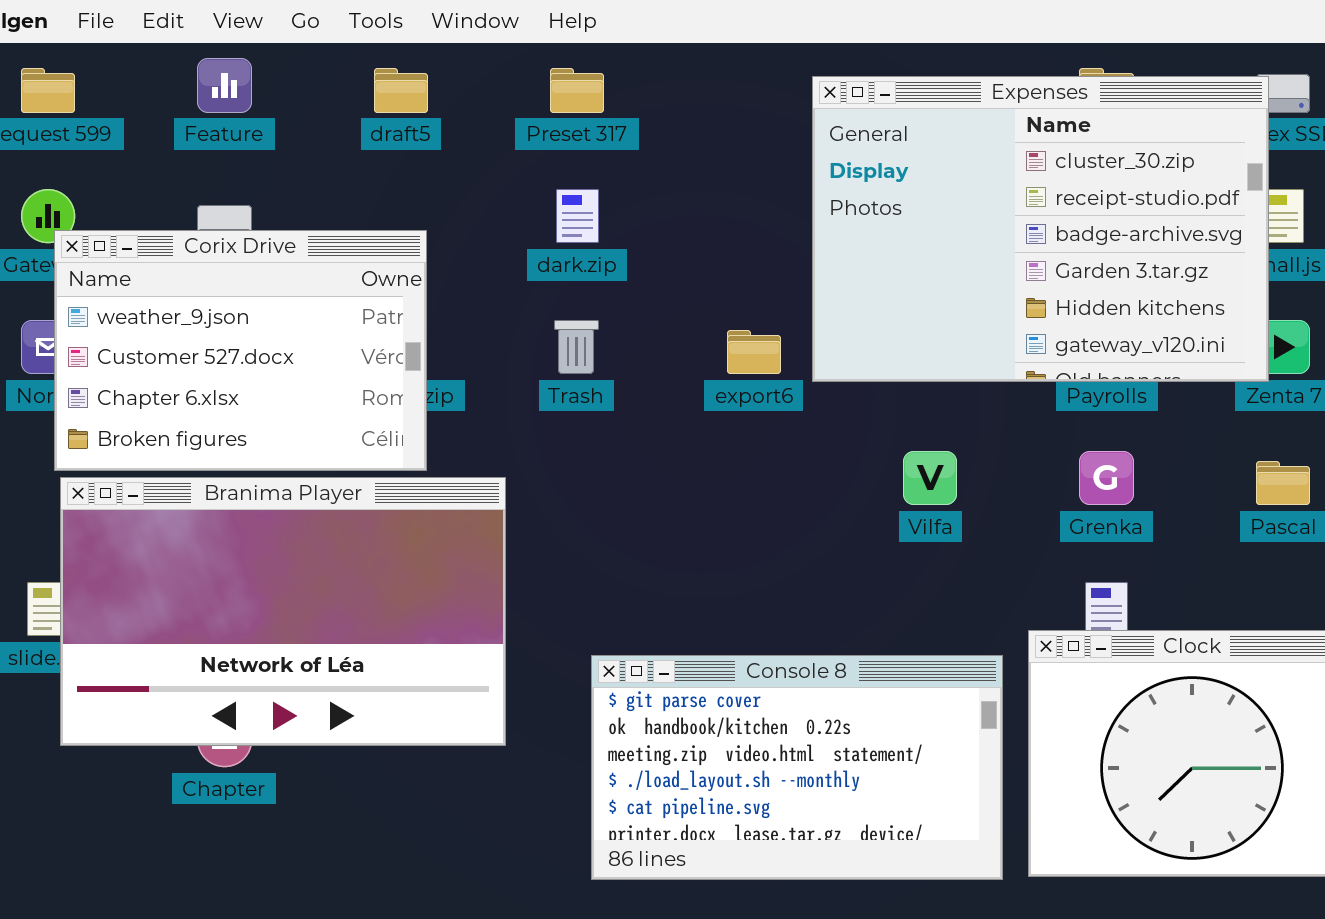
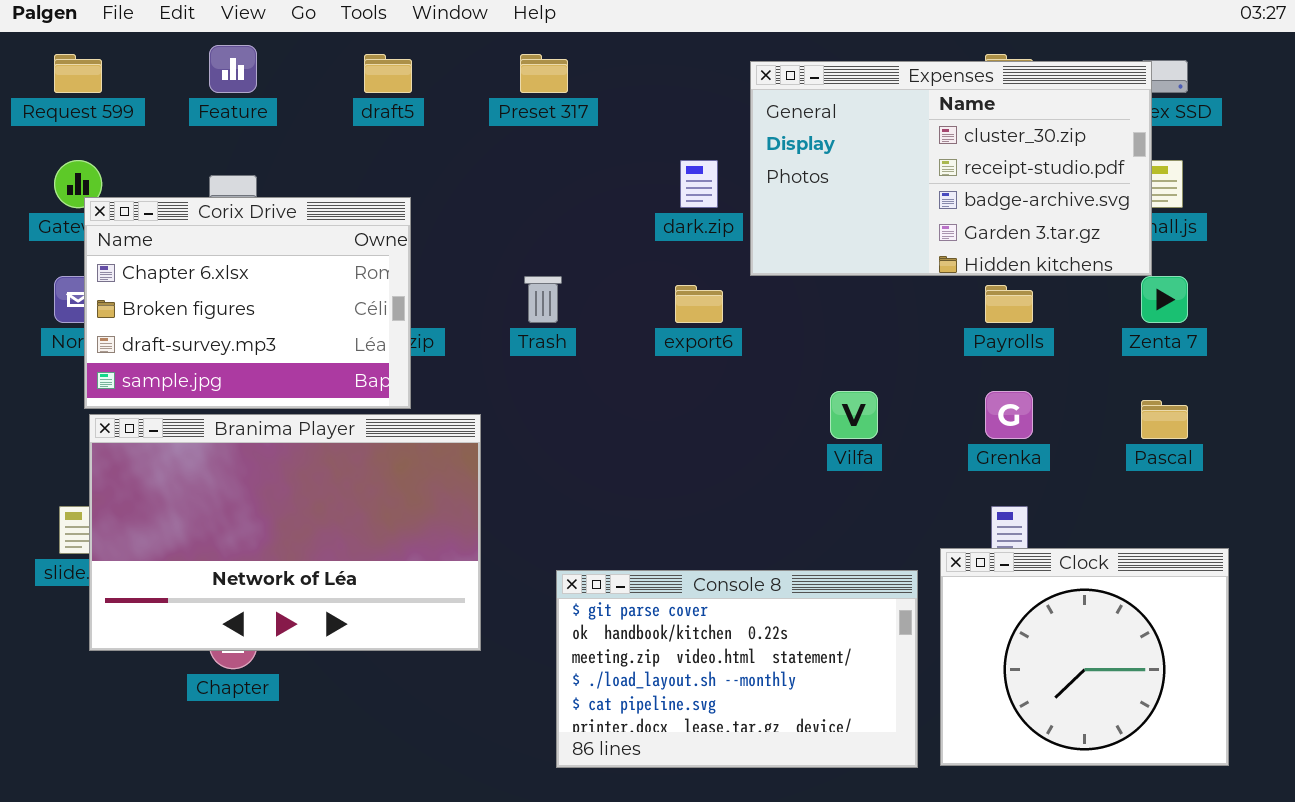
Expenses: [812,76,1269,382] -> [750,61,1152,276], resized
dark.zip: [556,189,599,243] -> [680,160,718,208], moved
Corix Drive: [54,230,427,471] -> [84,197,411,409], scrolled down 2 rows

